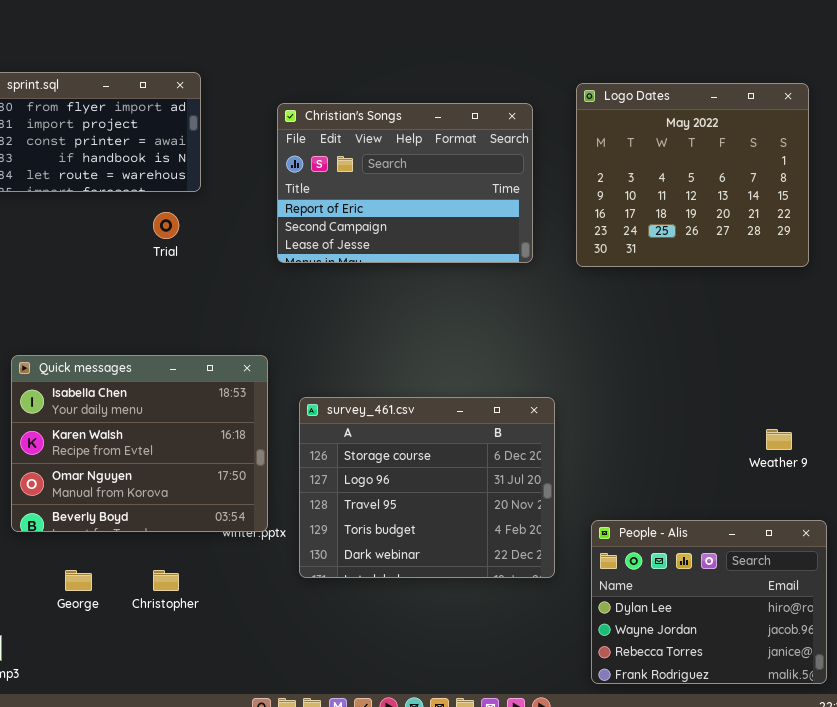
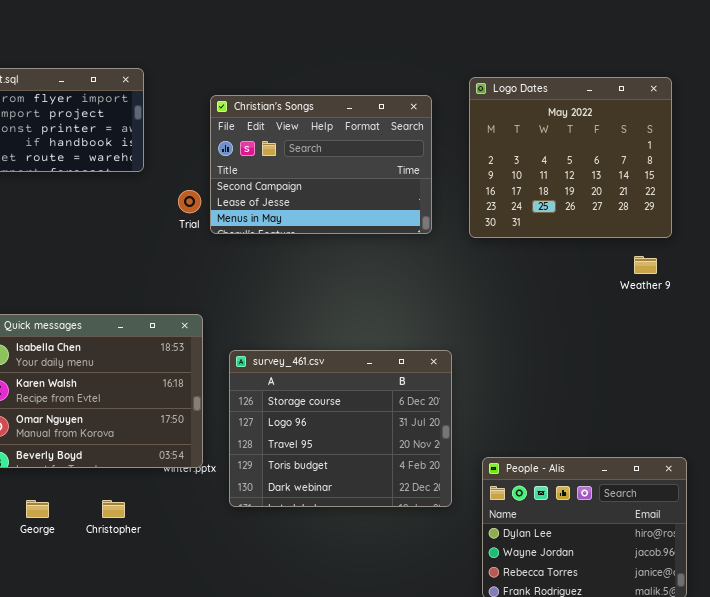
Christian's Songs: [277,103,533,263] -> [210,95,432,234], scrolled down 1 row
Trial: [153,212,179,239] -> [178,190,201,213], moved
Weather 9: [766,429,792,450] -> [634,256,657,274], moved

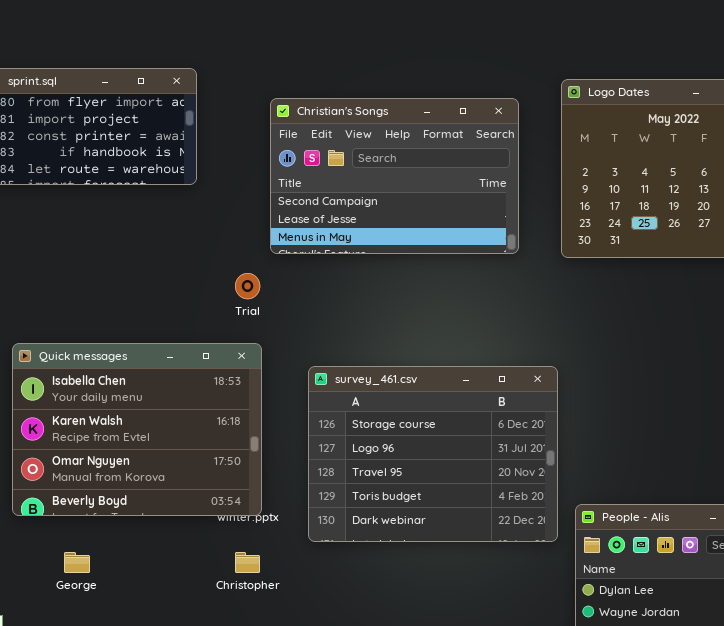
Trial: [178,190,201,213] -> [235,273,260,299], moved
survey_461.csv: [229,350,452,507] -> [308,366,558,542], moved
Christopher: [102,500,125,518] -> [235,552,260,573], moved

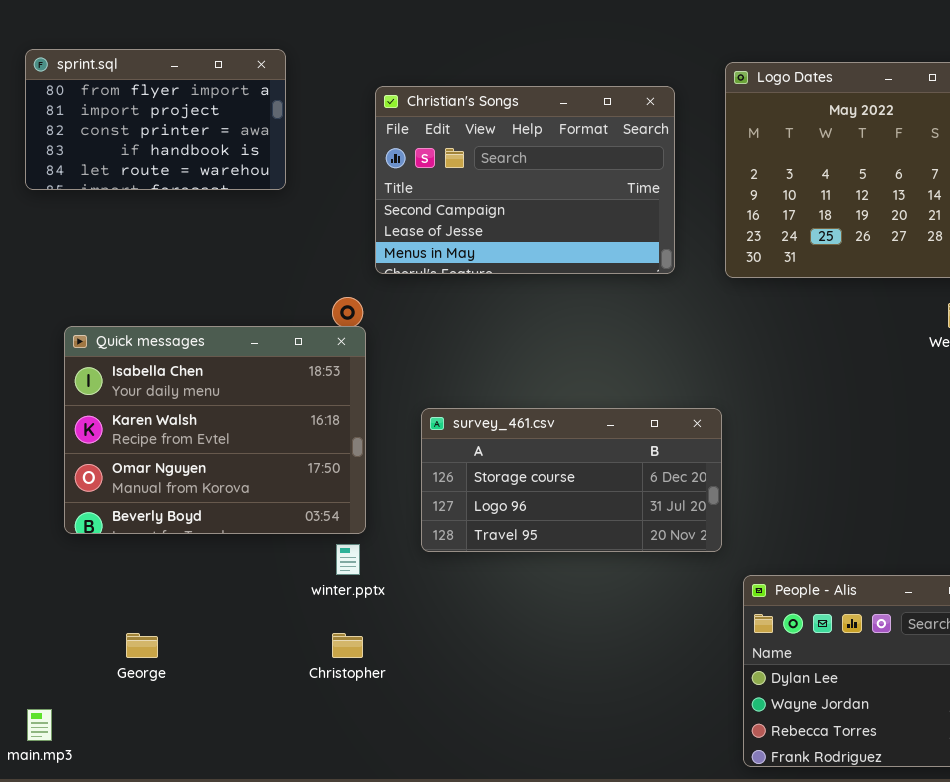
Quick messages: [12,343,262,516] -> [64,326,366,534], moved
survey_461.csv: [308,366,558,542] -> [421,408,722,552], resized

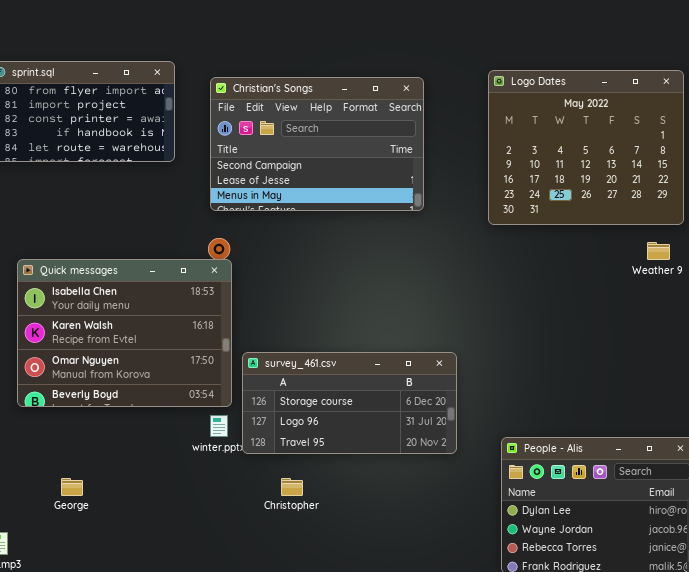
Christian's Songs: [375,86,675,274] -> [210,77,424,211], moved
survey_461.csv: [421,408,722,552] -> [242,352,457,454], moved
Christopher: [332,633,363,658] -> [281,478,303,496], moved

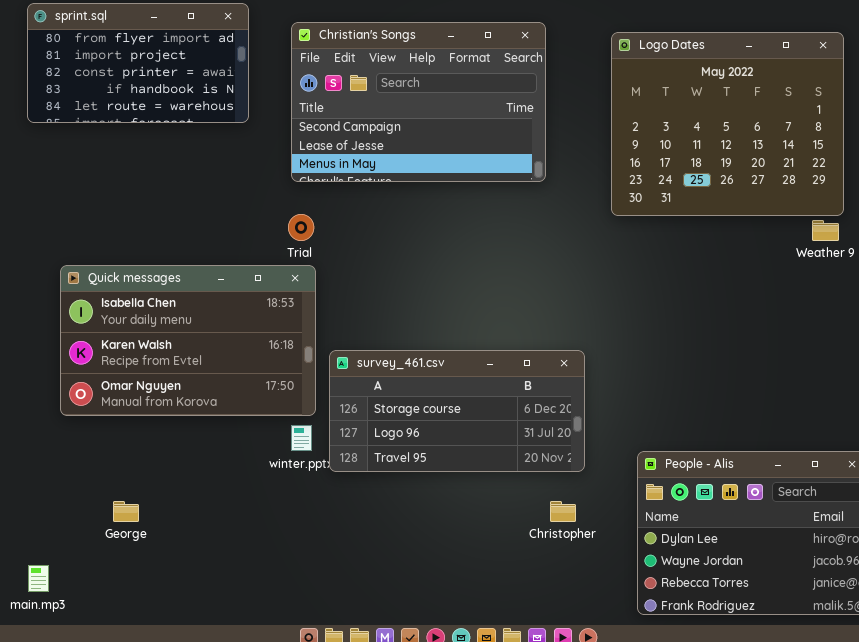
Logo Dates: [488,70,684,225] -> [611,32,844,216], moved
Quick messages: [17,259,232,407] -> [60,265,316,416], resized
Christopher: [281,478,303,496] -> [550,501,576,522], moved

